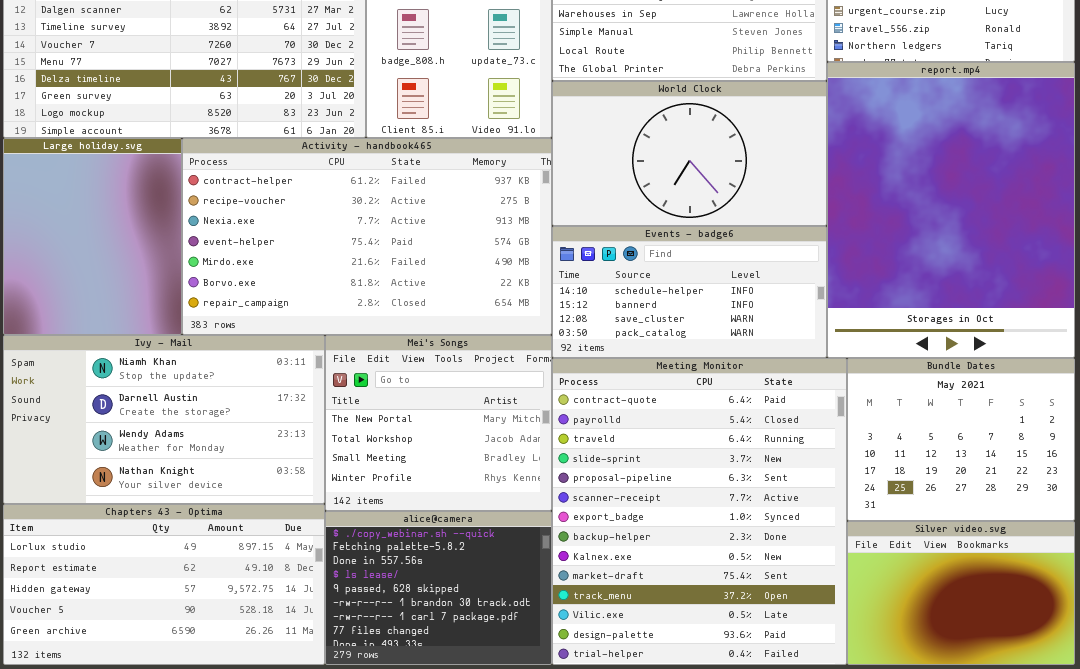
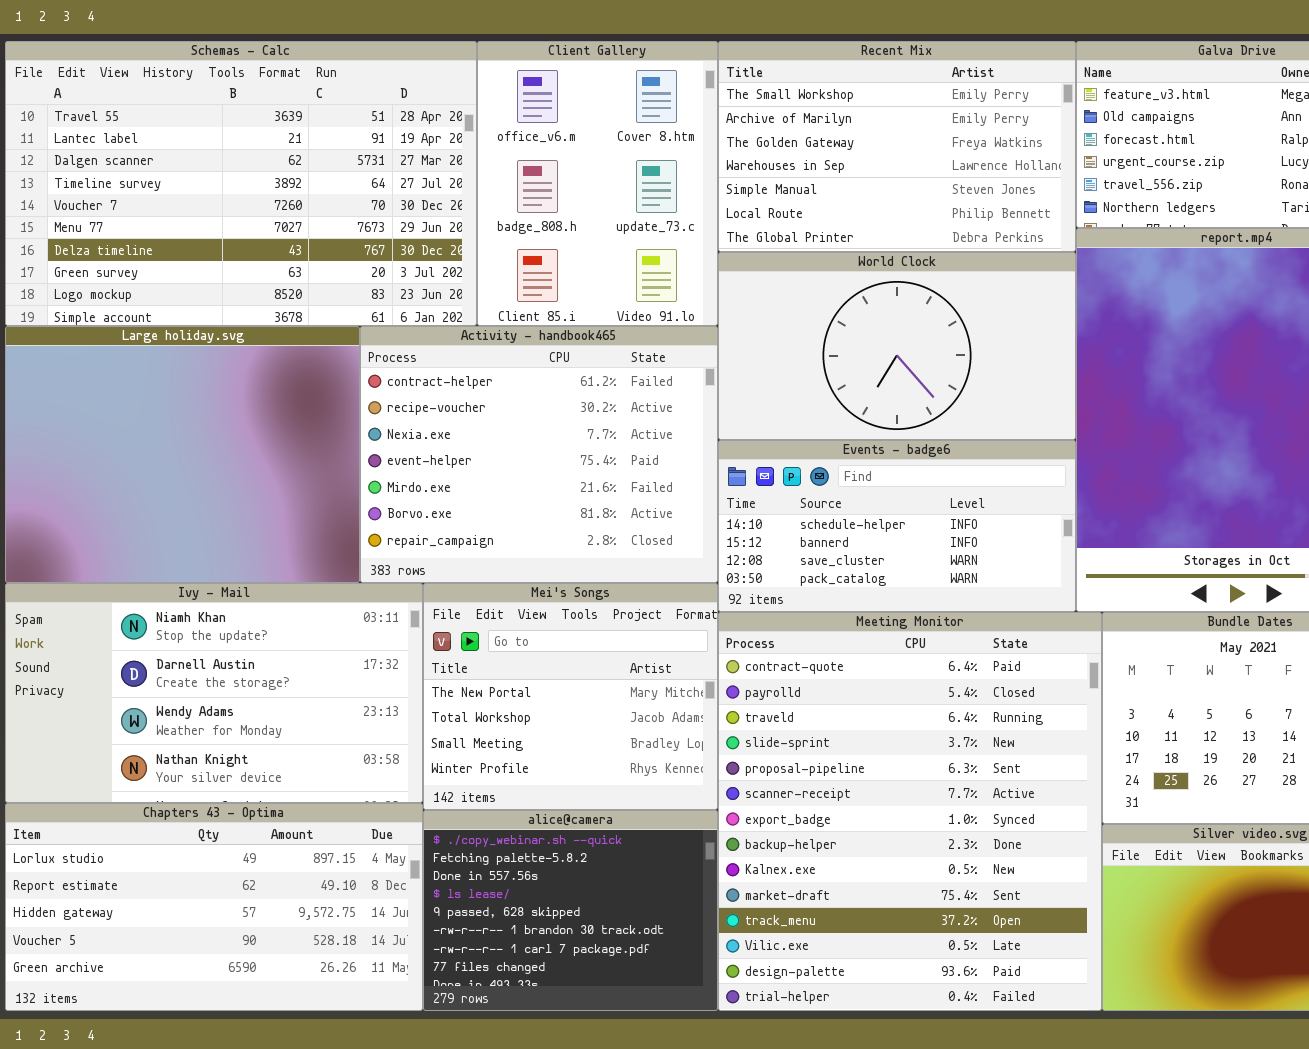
Large holiday.svg: [3,138,182,335] -> [5,326,360,583], resized
Activity - handbook465: [182,138,552,335] -> [360,326,718,583], resized

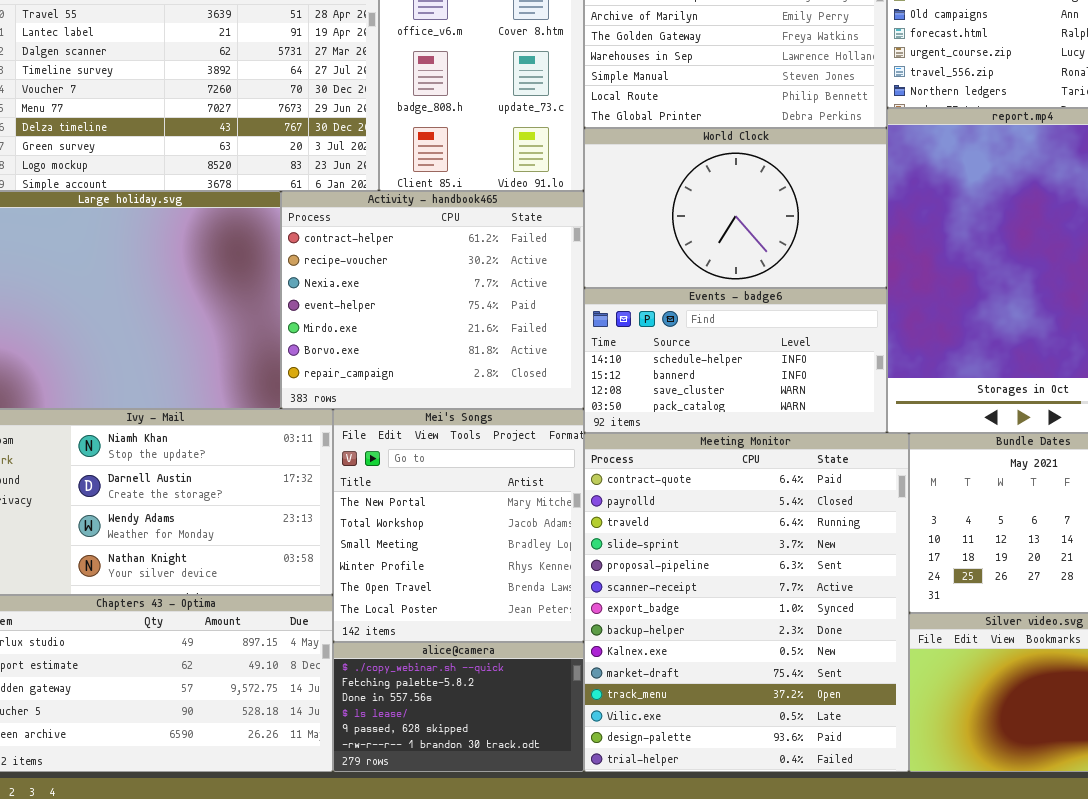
Mei's Songs: [423,583,718,810] -> [333,409,584,642], resized
alice@camera: [423,810,718,1011] -> [333,642,584,772], resized

